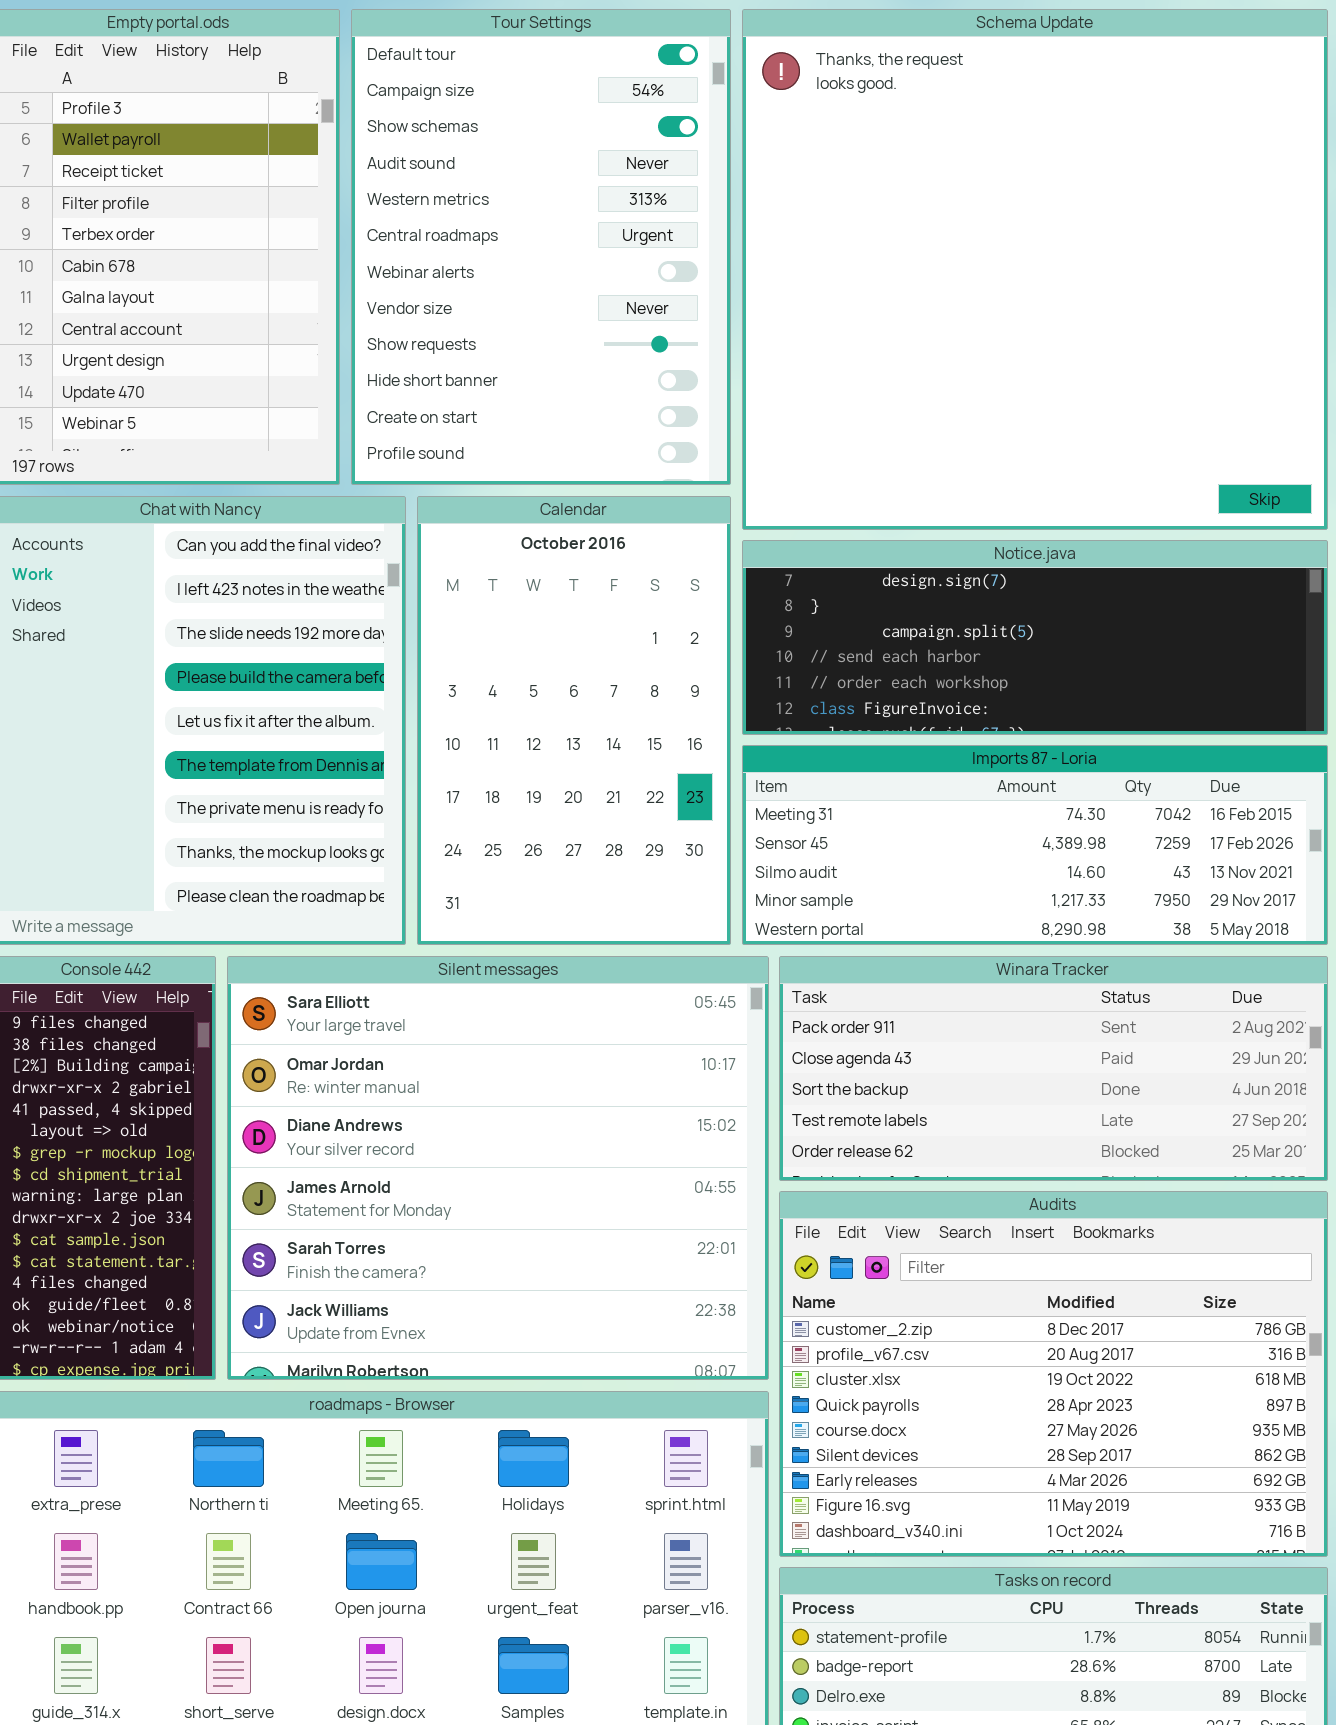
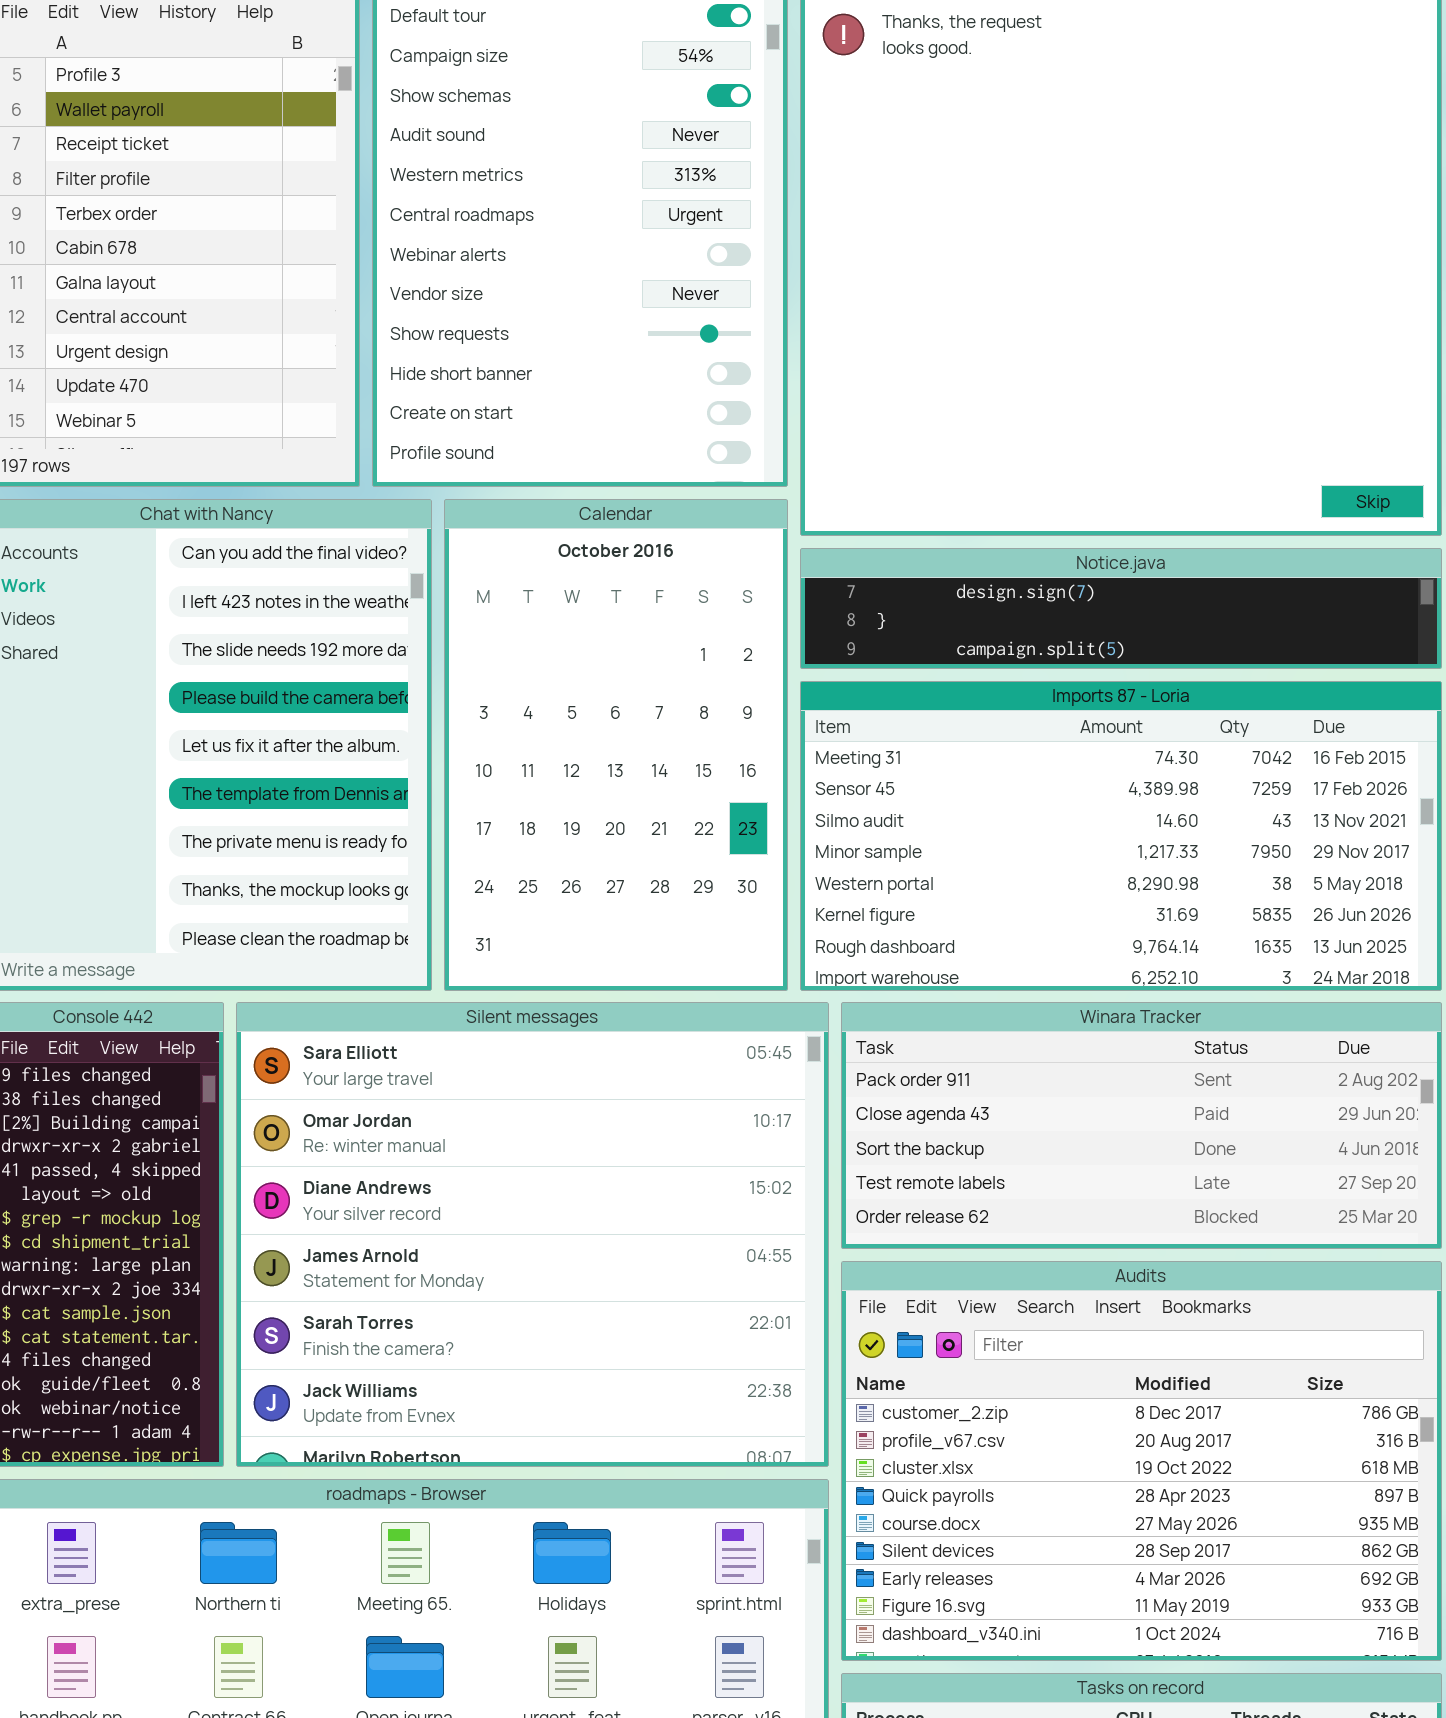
Notice.java: [742,540,1328,735] -> [800,548,1442,669], resized
Imports 87 - Loria: [742,745,1328,945] -> [800,681,1442,991], resized

